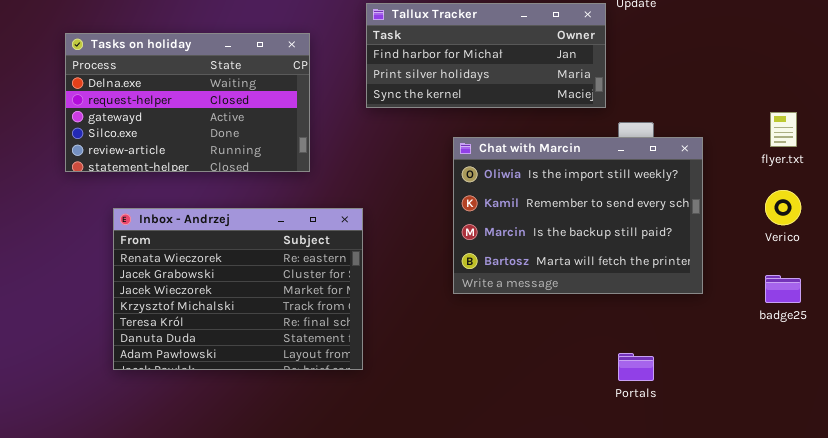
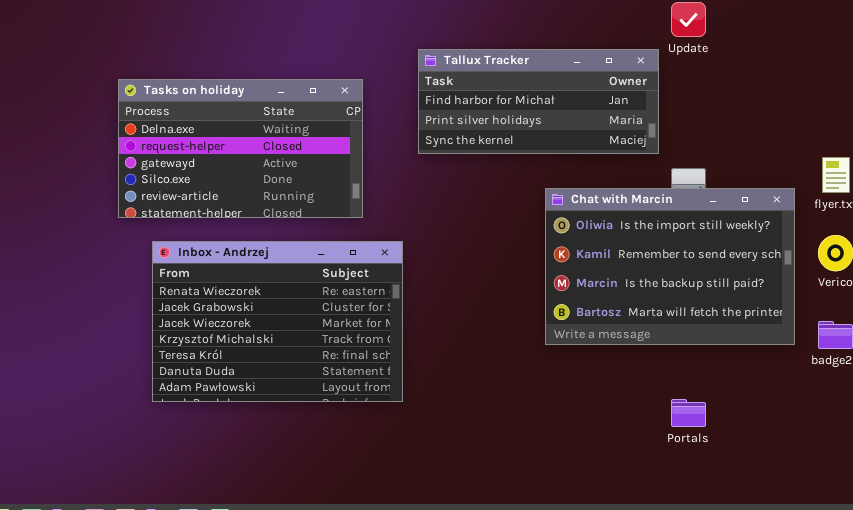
Chat with Marcin: [453,137,703,294] -> [545,188,795,345], moved
Inbox - Andrzej: [113,208,363,370] -> [152,241,403,402], moved

